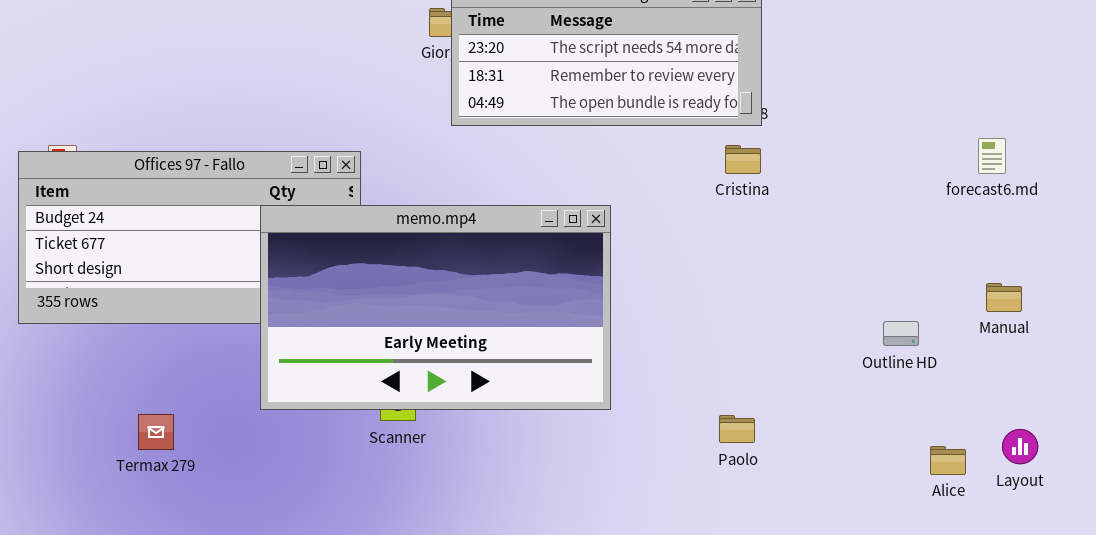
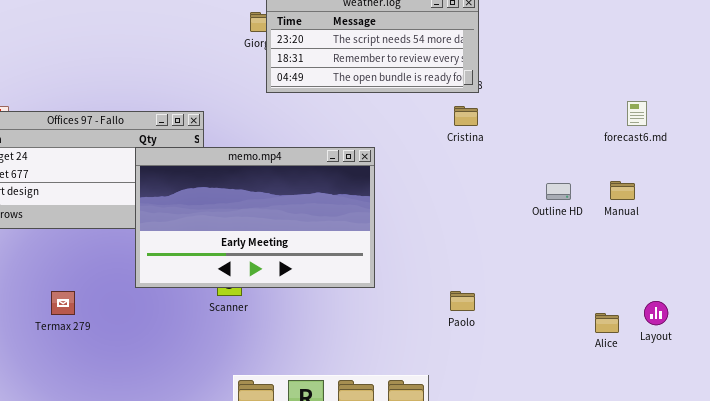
Manual: [986,283,1022,312] -> [610,181,635,200], moved
Outline HD: [883,321,919,346] -> [546,183,571,200], moved

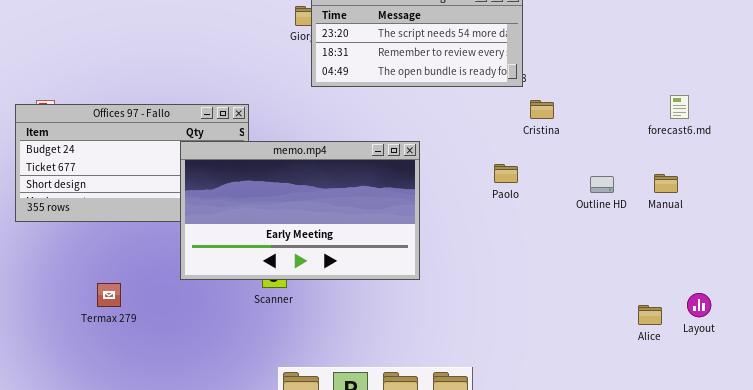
Cristina: [454,106,478,126] -> [530,100,554,119], moved
Paolo: [450,291,475,311] -> [494,164,518,183], moved

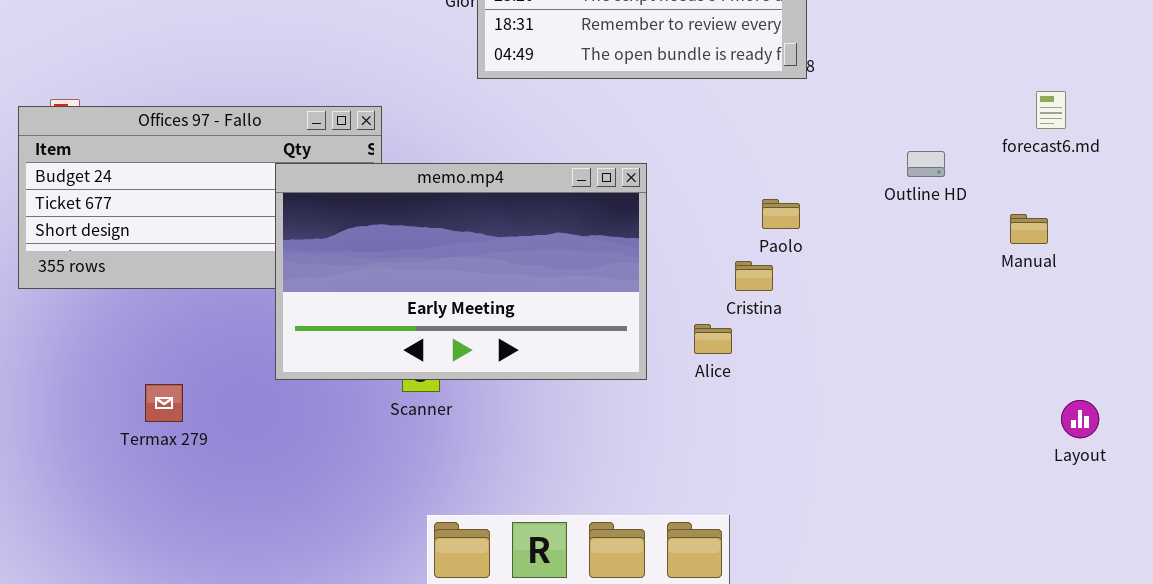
Cristina: [530,100,554,119] -> [735,261,773,291], moved
Outline HD: [590,176,614,193] -> [907,151,945,177], moved
Alice: [638,305,662,325] -> [694,324,732,354], moved

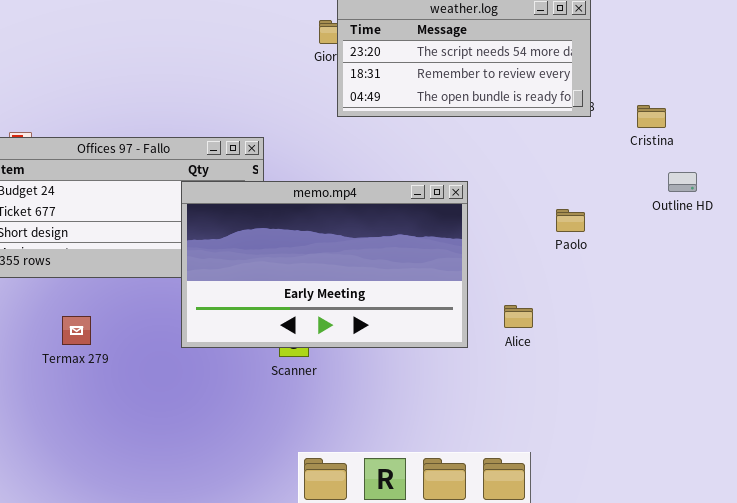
Cristina: [735,261,773,291] -> [637,105,666,128], moved
Termax 279: [145,384,183,422] -> [62,316,91,345], moved

